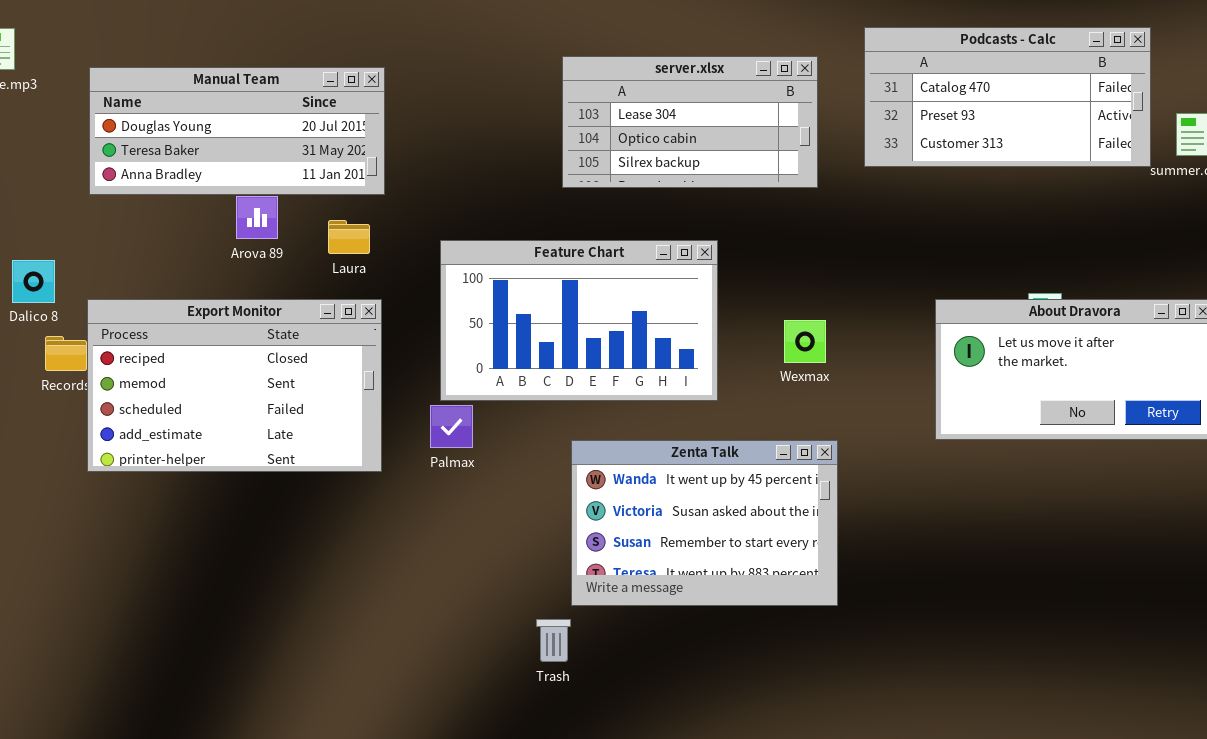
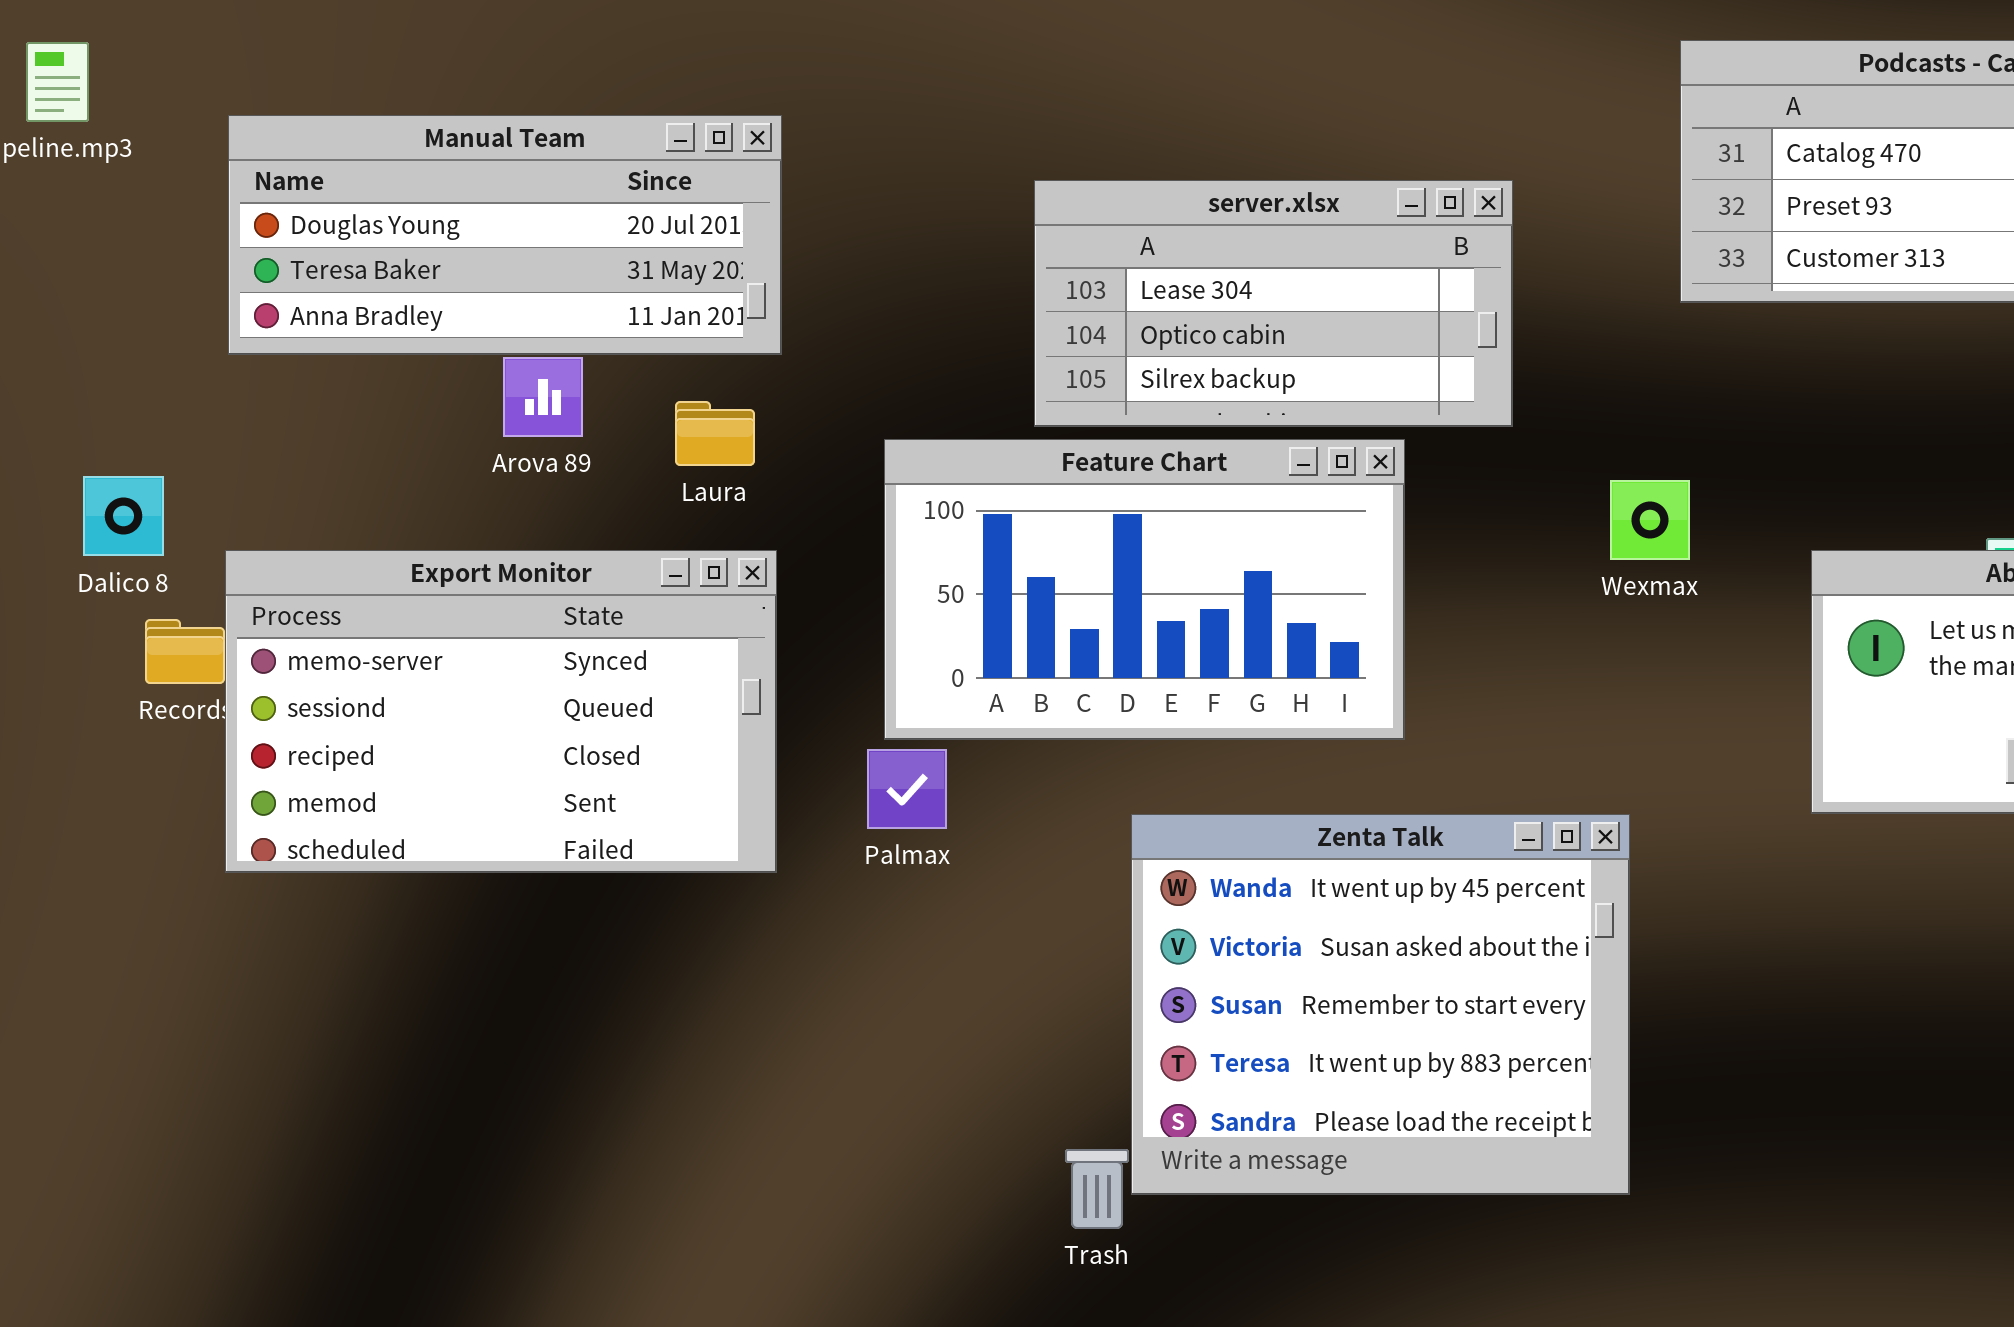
server.xlsx: [562,56,818,188] -> [1034,180,1513,427], moved
Export Monitor: [87,299,382,472] -> [225,550,777,873], scrolled up 2 rows
Wexmax: [784,320,826,363] -> [1610,480,1690,560], moved
Zenta Talk: [571,440,838,606] -> [1131,814,1630,1195], resized

